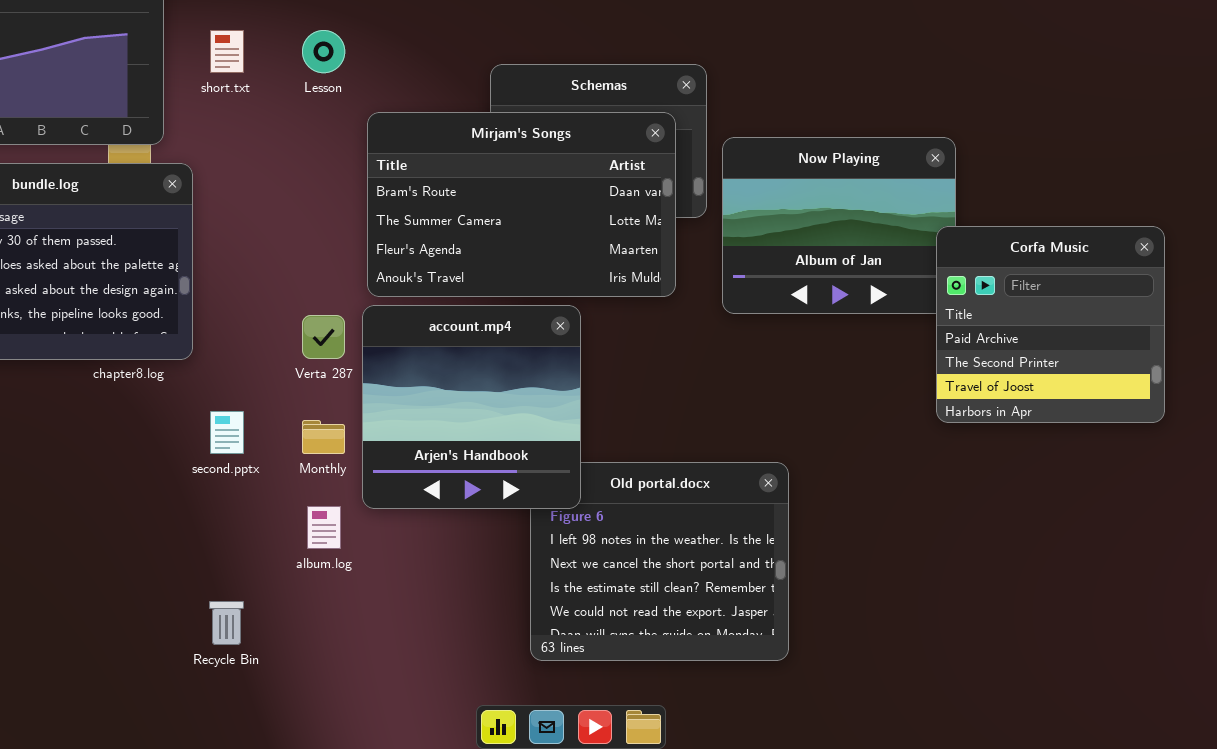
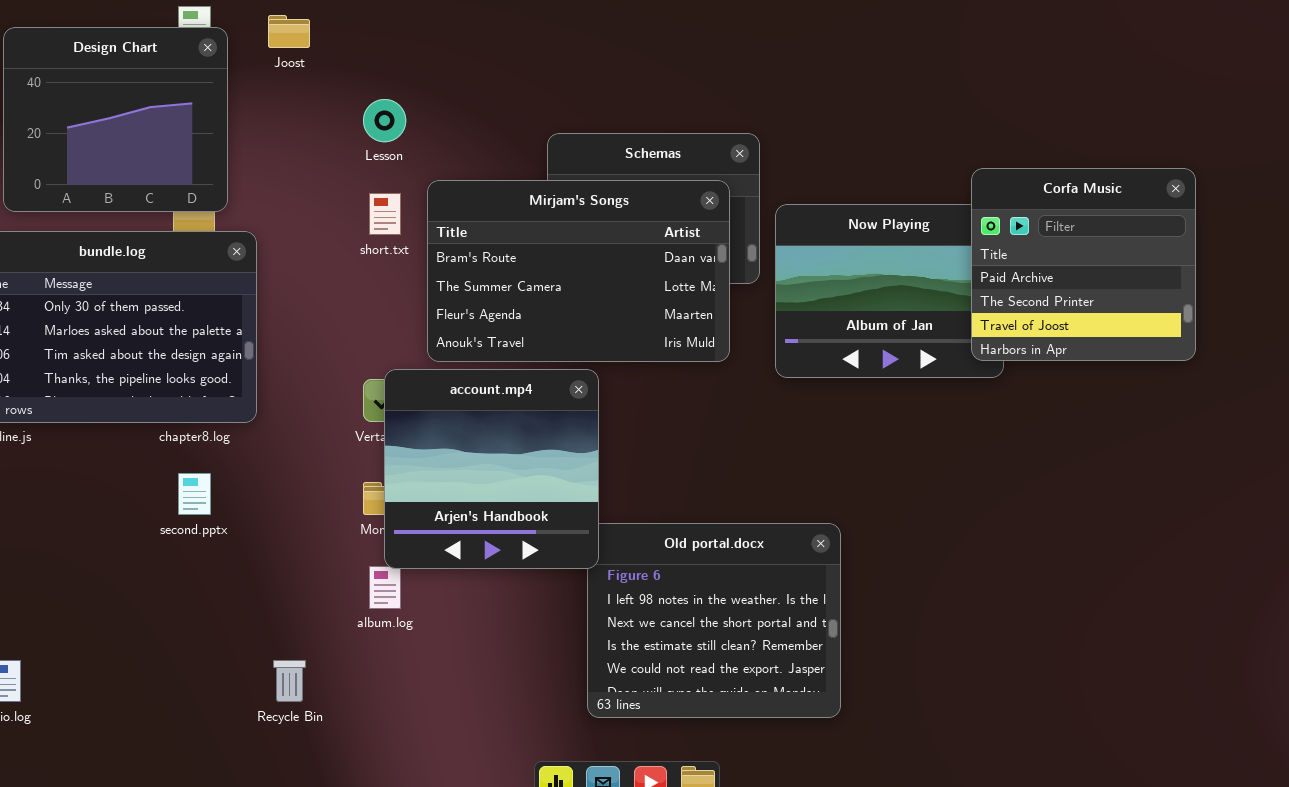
short.txt: [210,30,244,73] -> [369,193,401,235], moved
Corfa Music: [936,226,1165,423] -> [971,168,1196,361], moved
account.mp4: [362,305,581,509] -> [384,369,599,569], moved
second.pptx: [210,411,244,454] -> [178,473,211,515], moved

